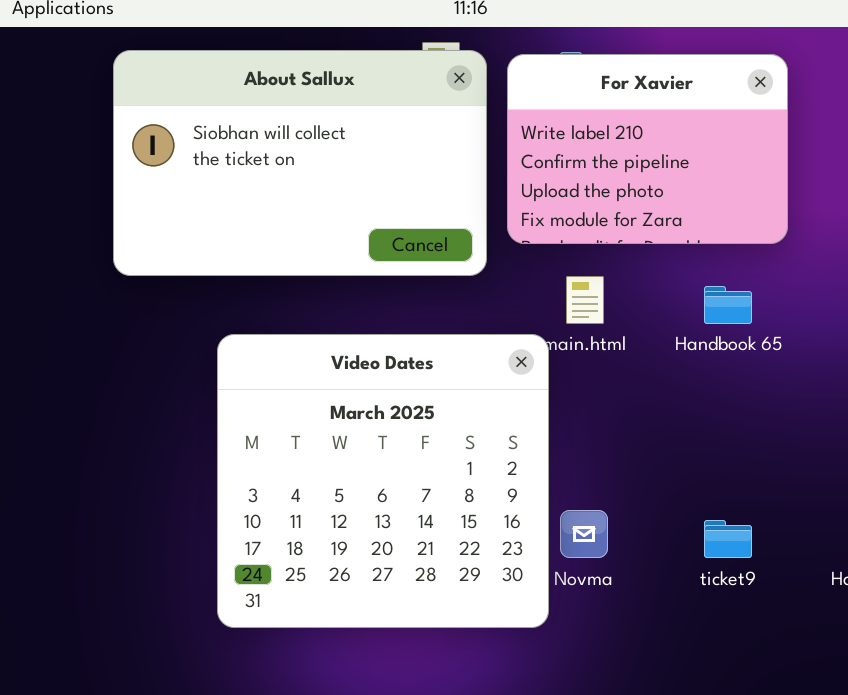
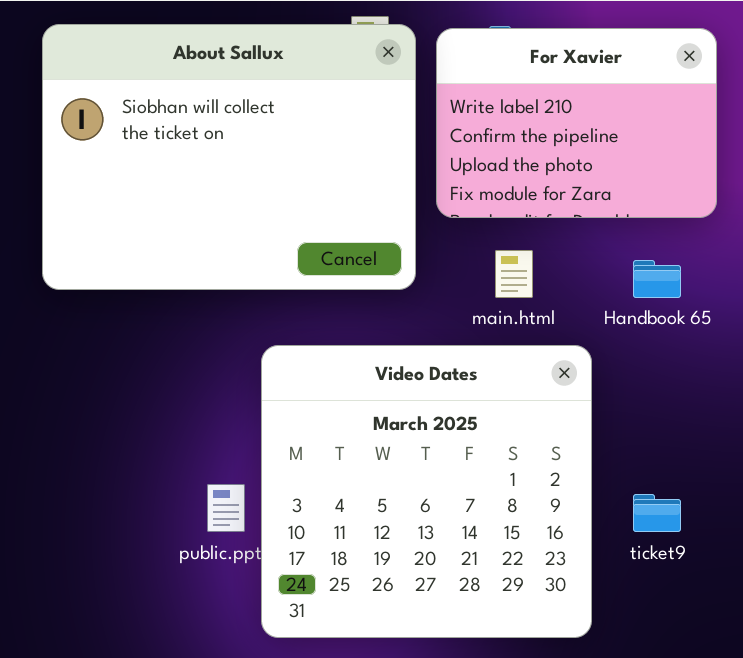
About Sallux: [113,50,487,276] -> [42,24,416,290], resized
Video Dates: [217,334,549,628] -> [261,345,592,638], moved

